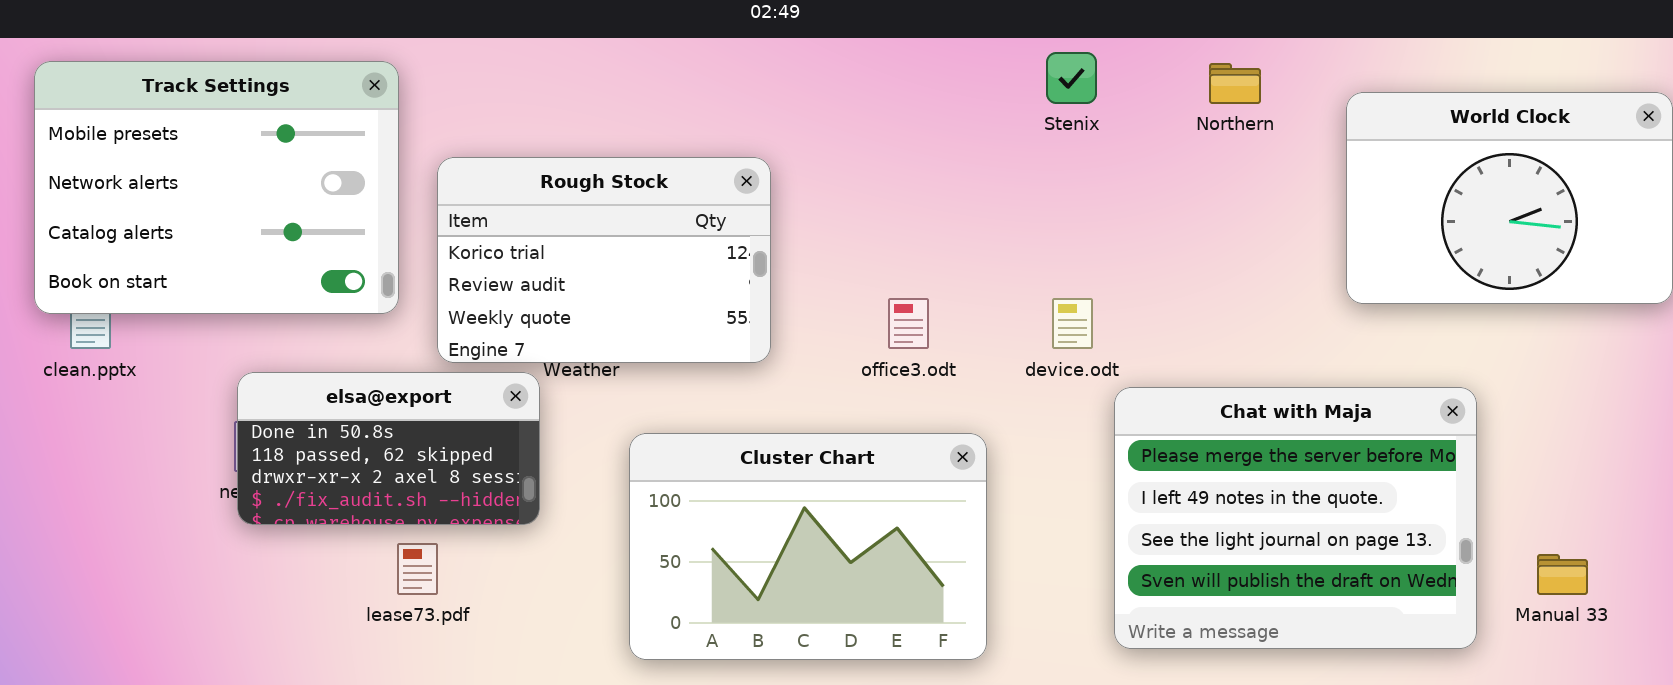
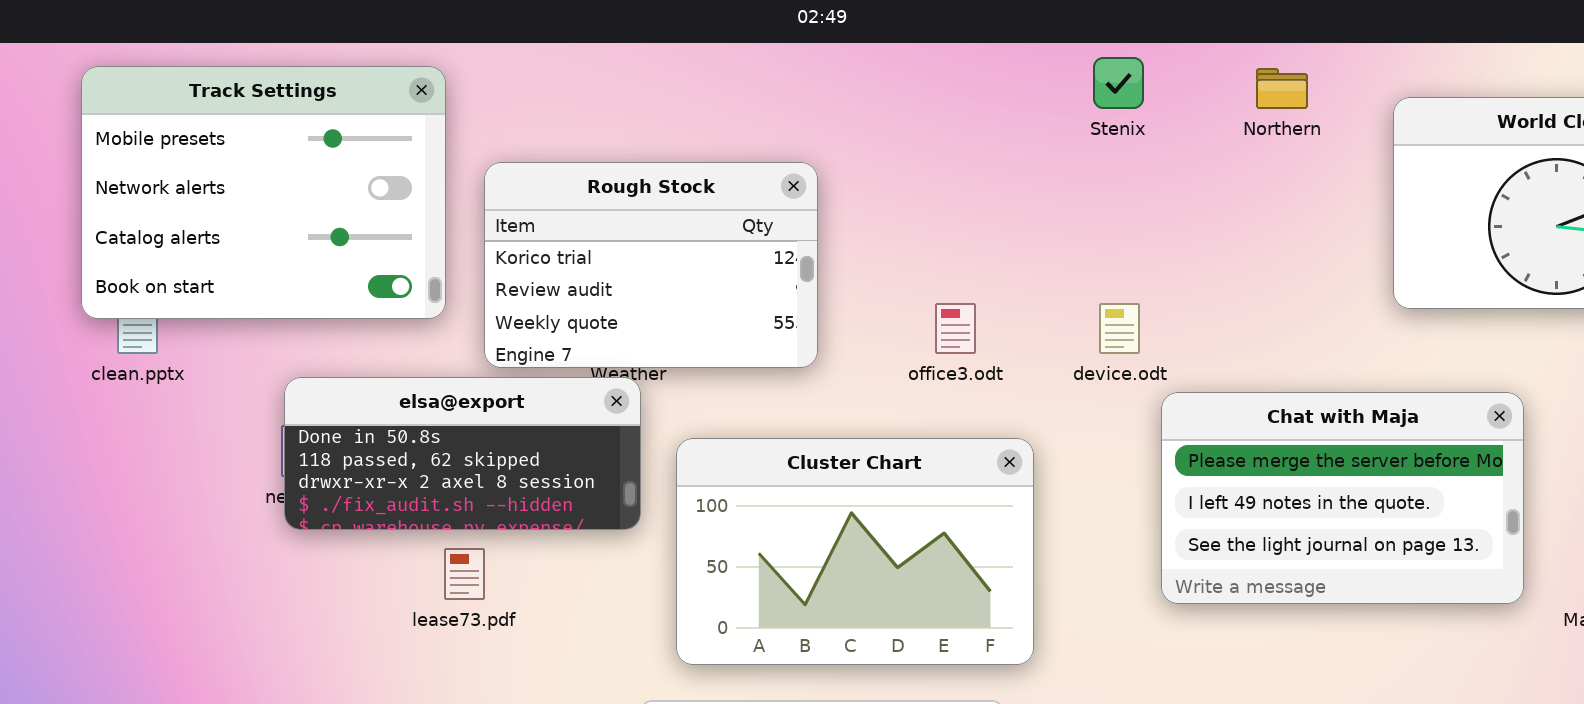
elsa@export: [237,372,540,525] -> [284,377,641,530], resized
Chat with Maja: [1114,387,1477,649] -> [1161,392,1524,604], resized

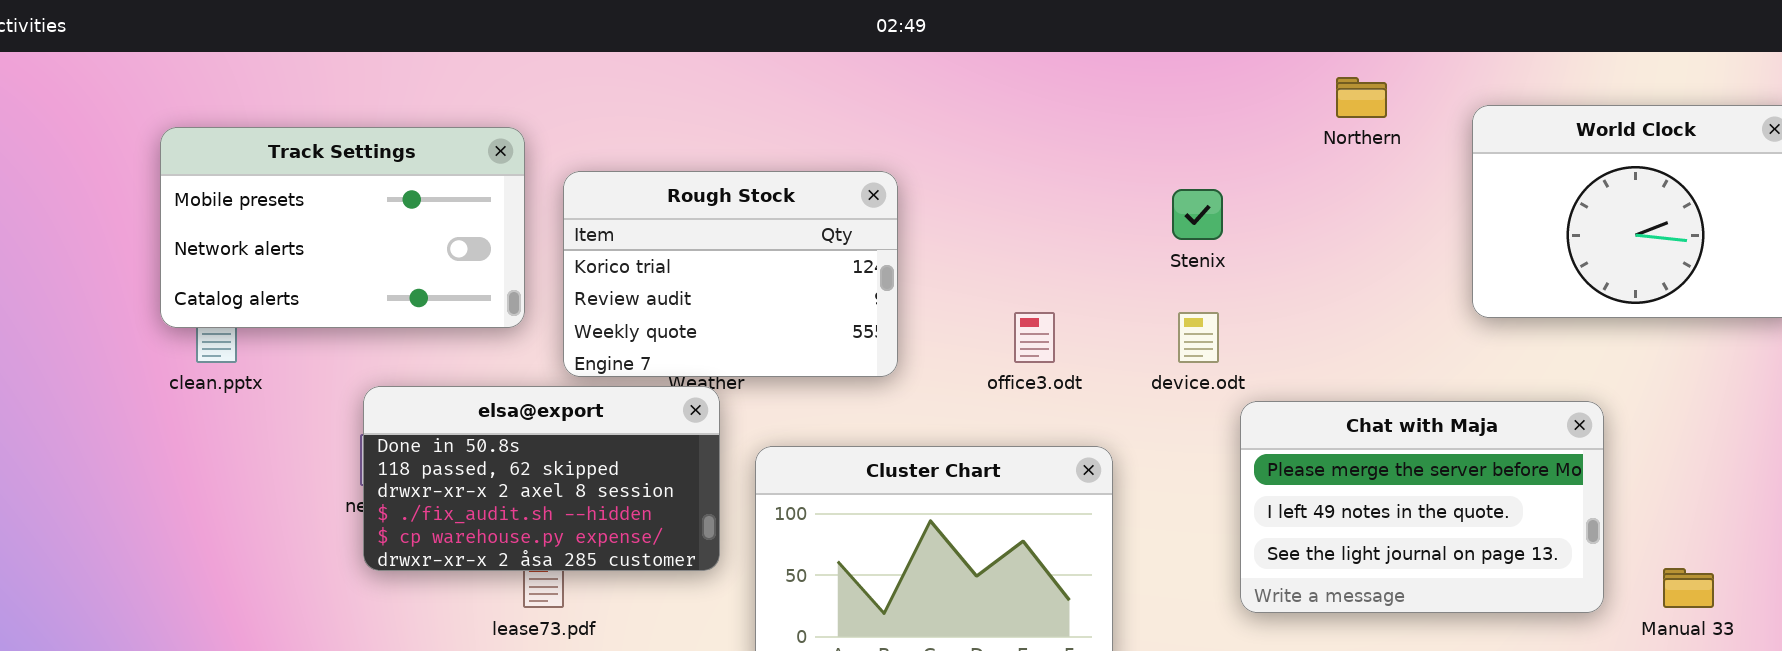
Stenix: [1093,57,1144,109] -> [1172,189,1223,240], moved
Track Settings: [81,66,446,319] -> [160,127,525,328], resized
elsa@export: [284,377,641,530] -> [363,386,720,571], resized

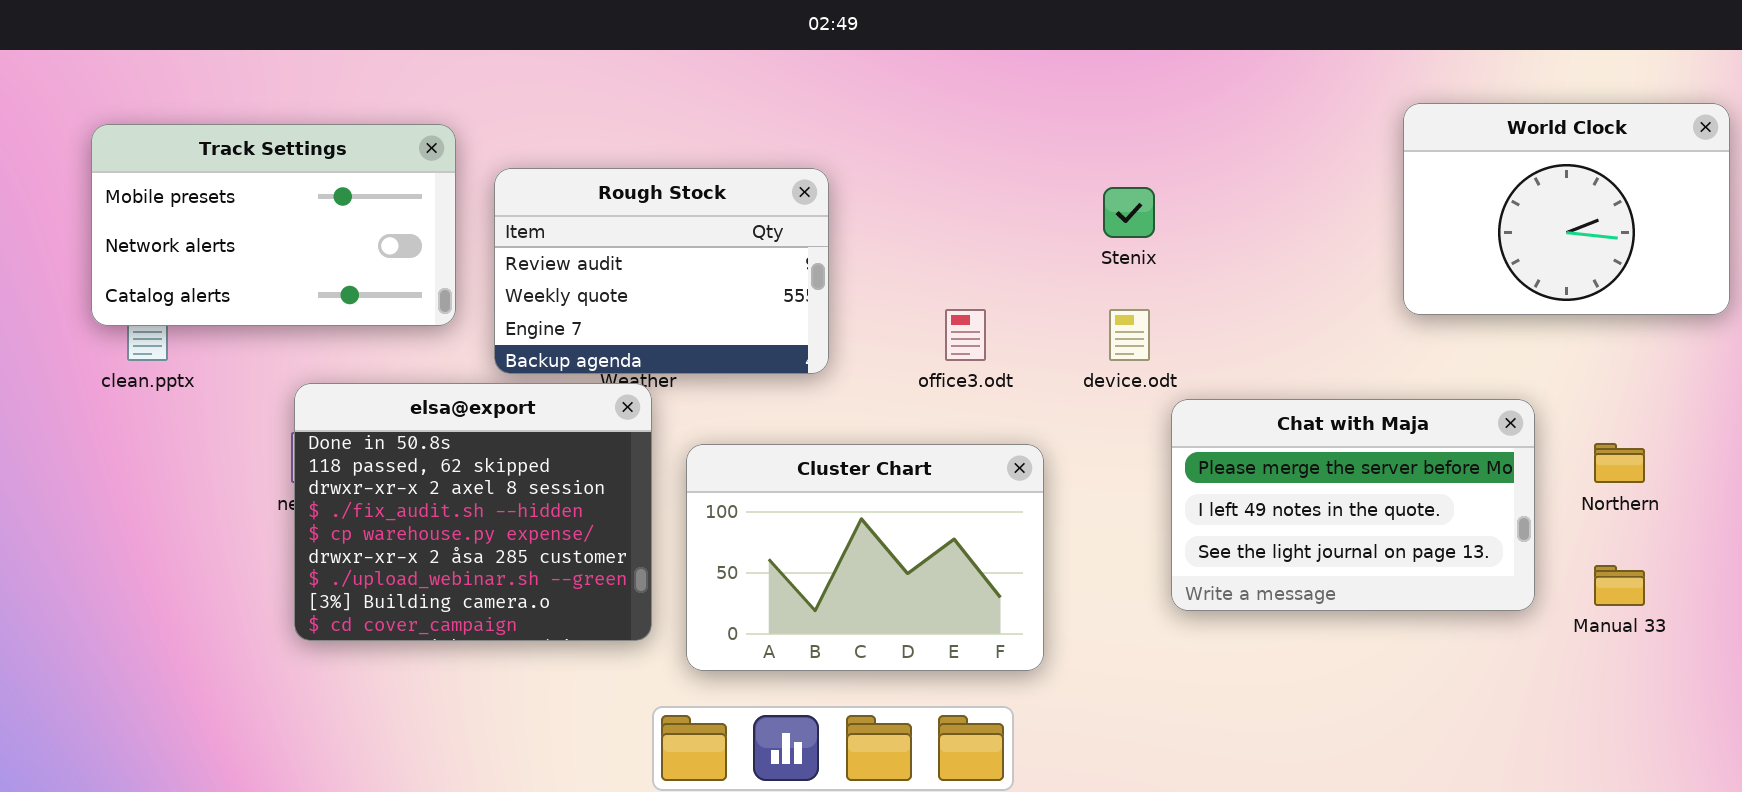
Northern: [1336,77,1387,118] -> [1594,443,1645,483], moved
Rough Stock: [563,171,898,377] -> [494,168,829,374], scrolled down 1 row
elsa@export: [363,386,720,571] -> [294,383,652,641], resized

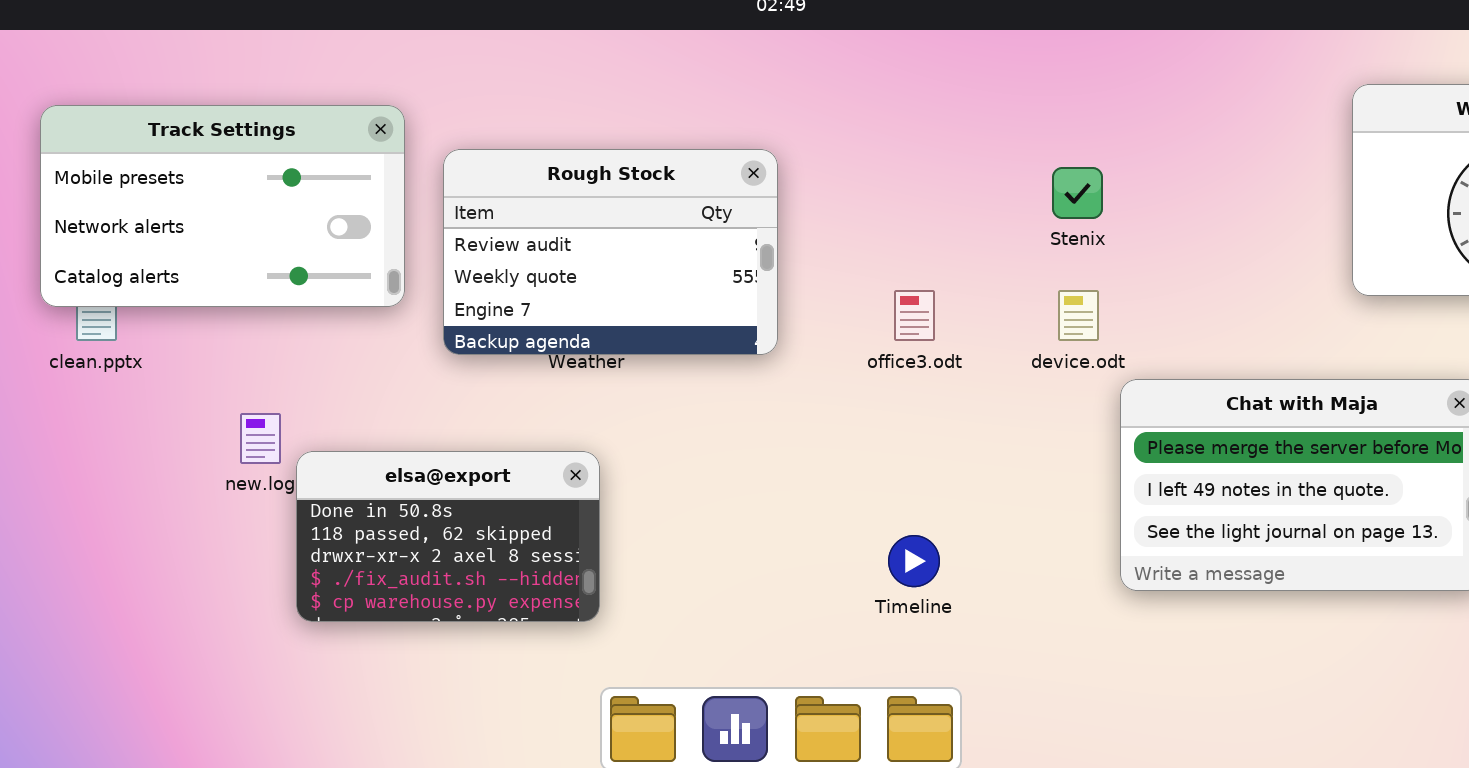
elsa@export: [294,383,652,641] -> [296,451,600,622], resized
Cluster Chart: [686,444,1044,671] -> none, closed

